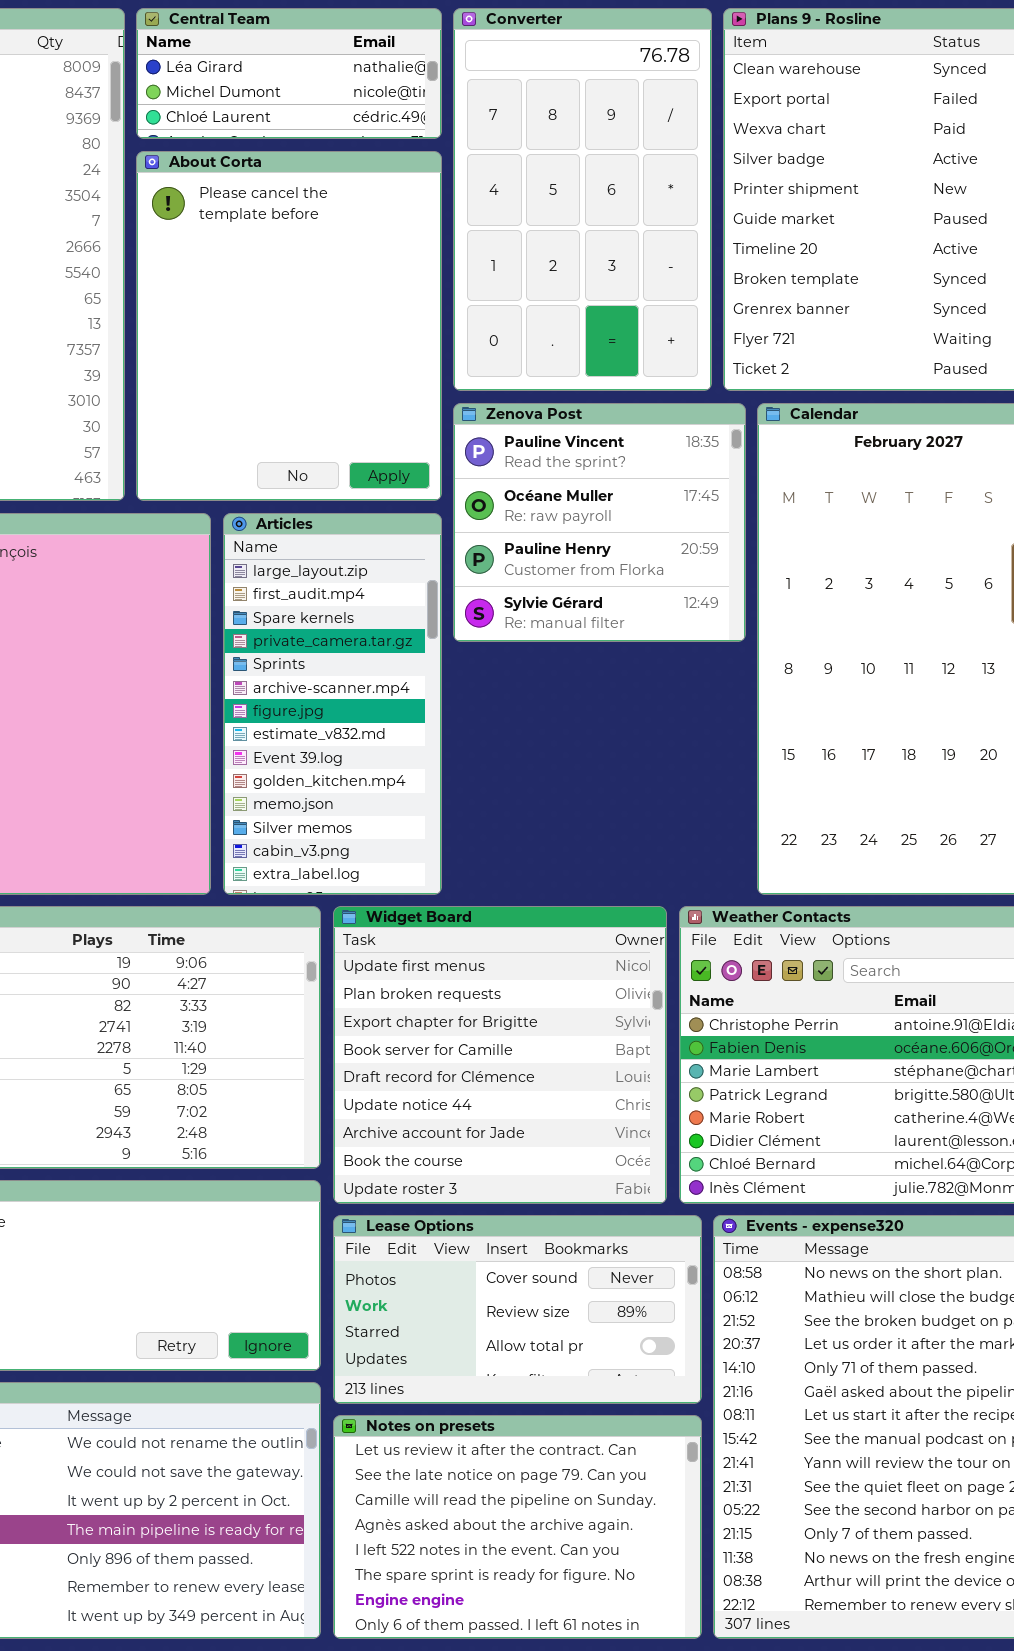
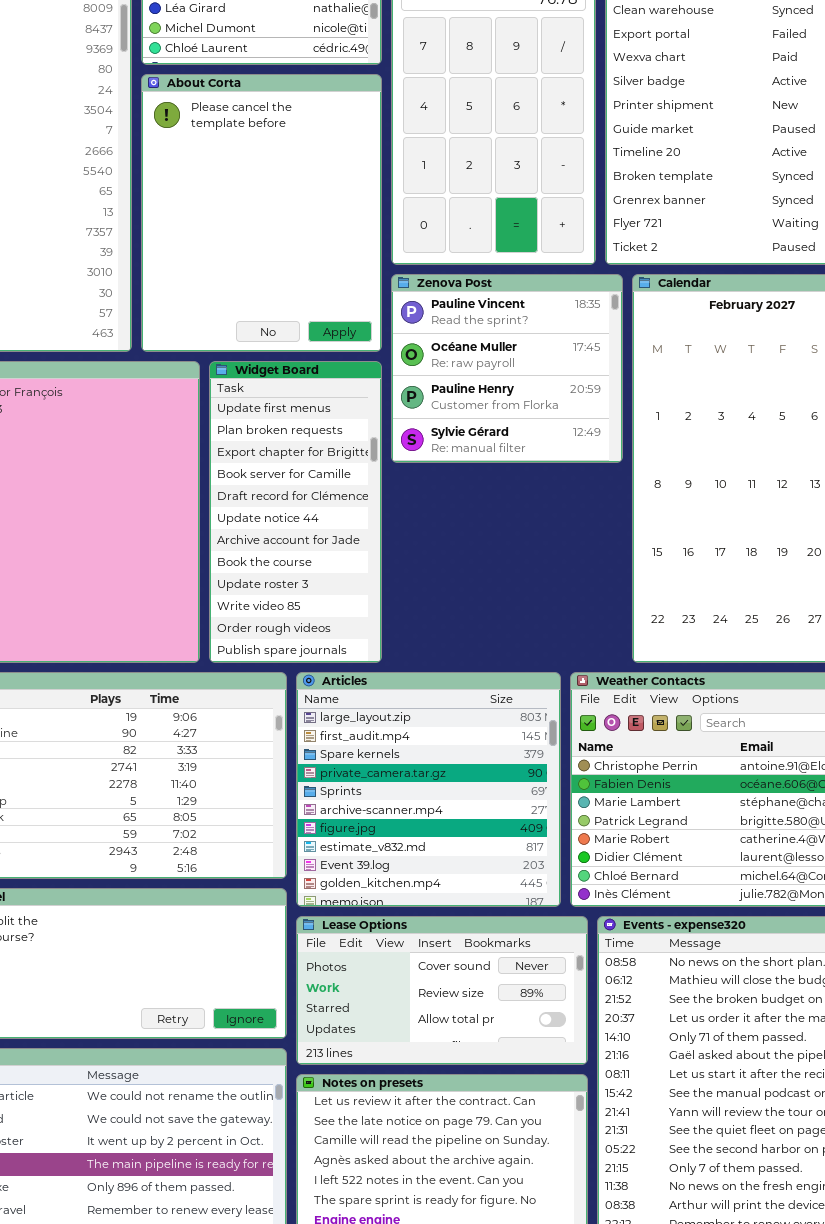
Articles: [223,513,442,895] -> [296,672,561,907], moved, resized
Widget Board: [333,906,667,1204] -> [209,361,382,663], moved, resized

